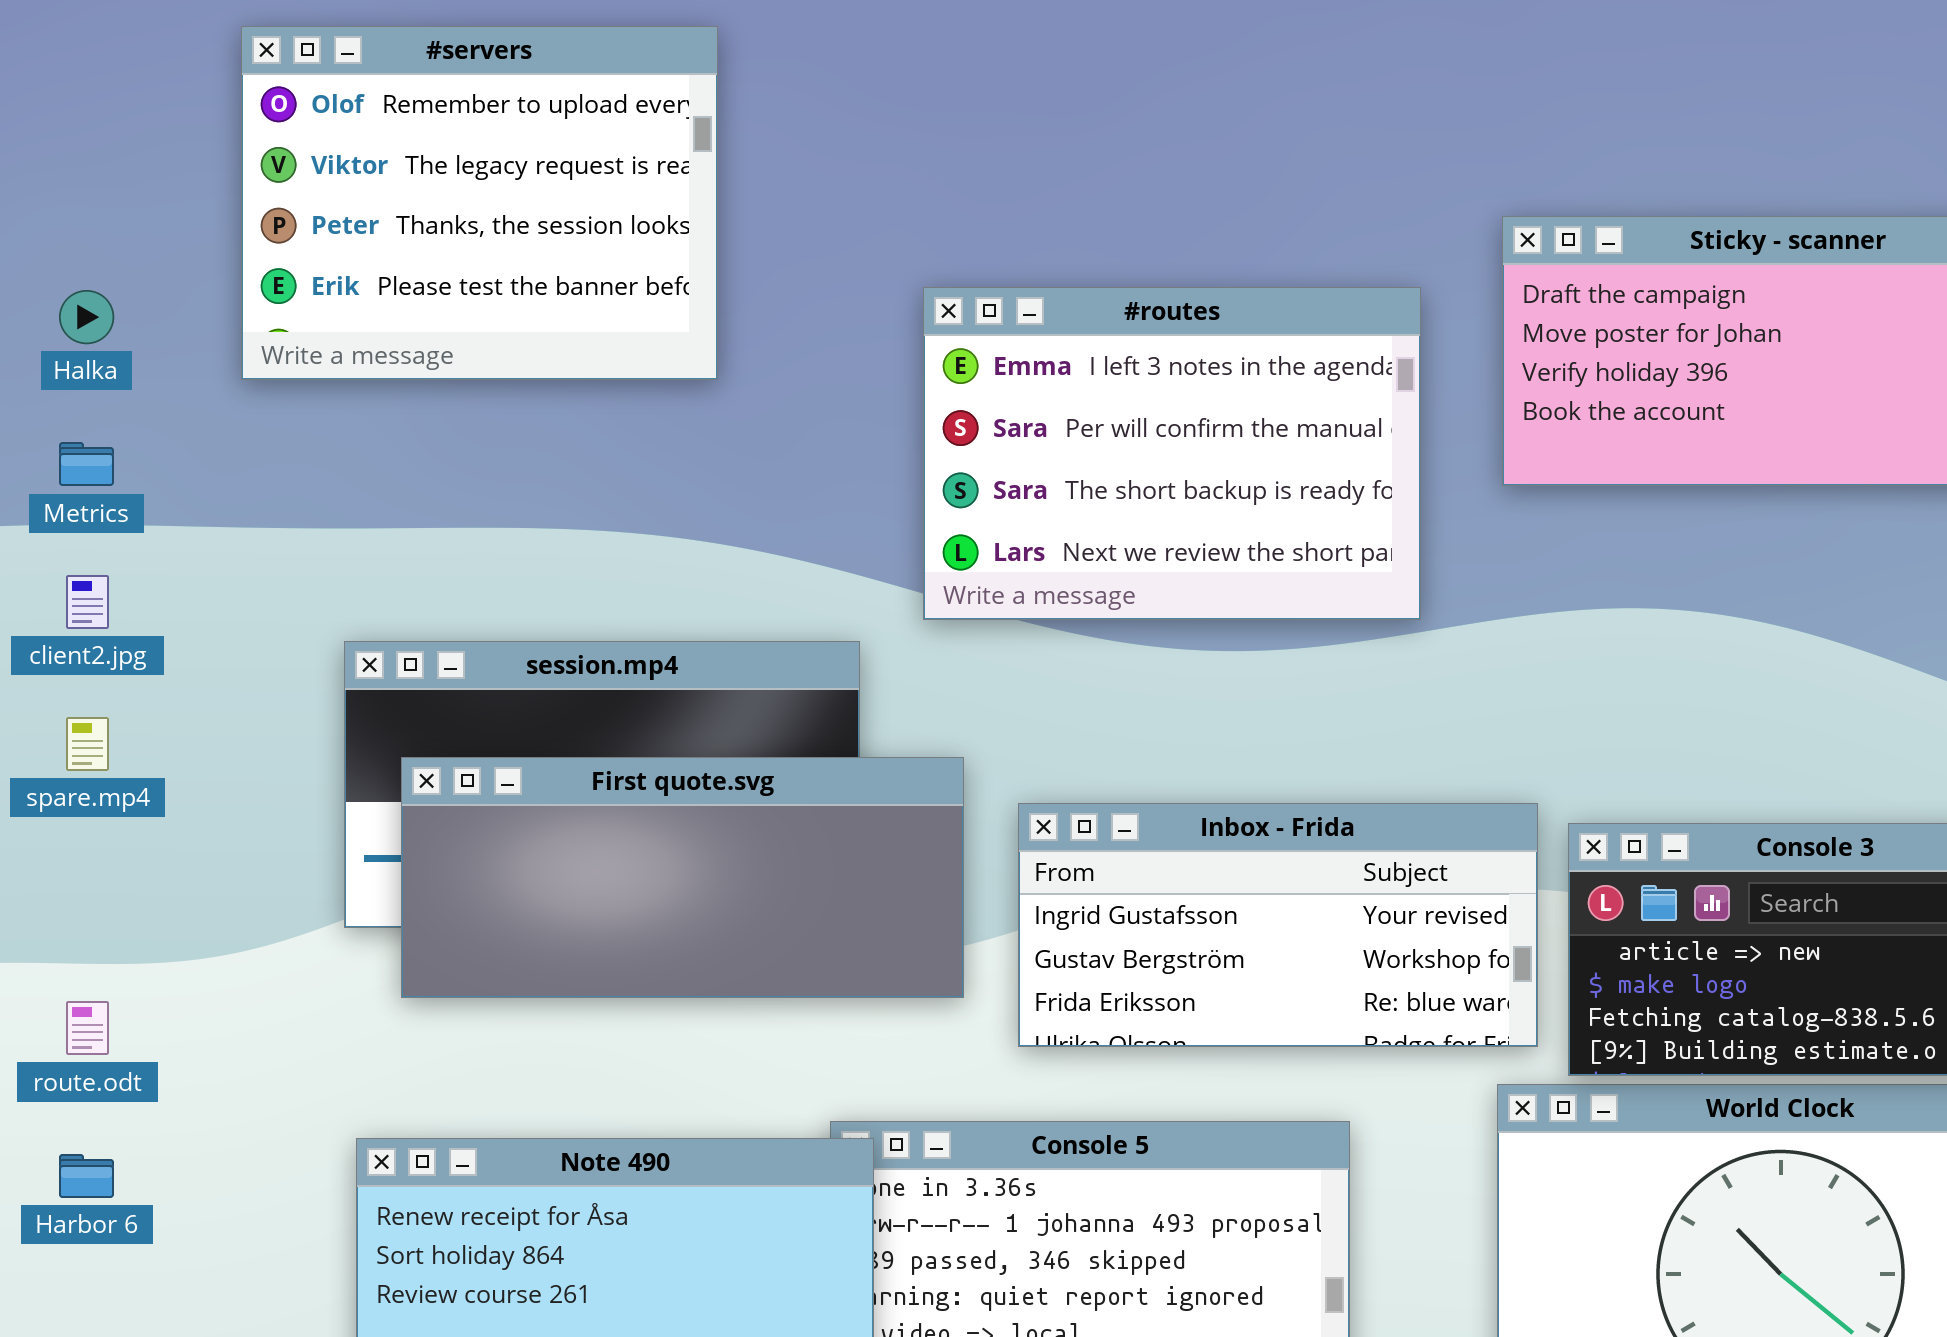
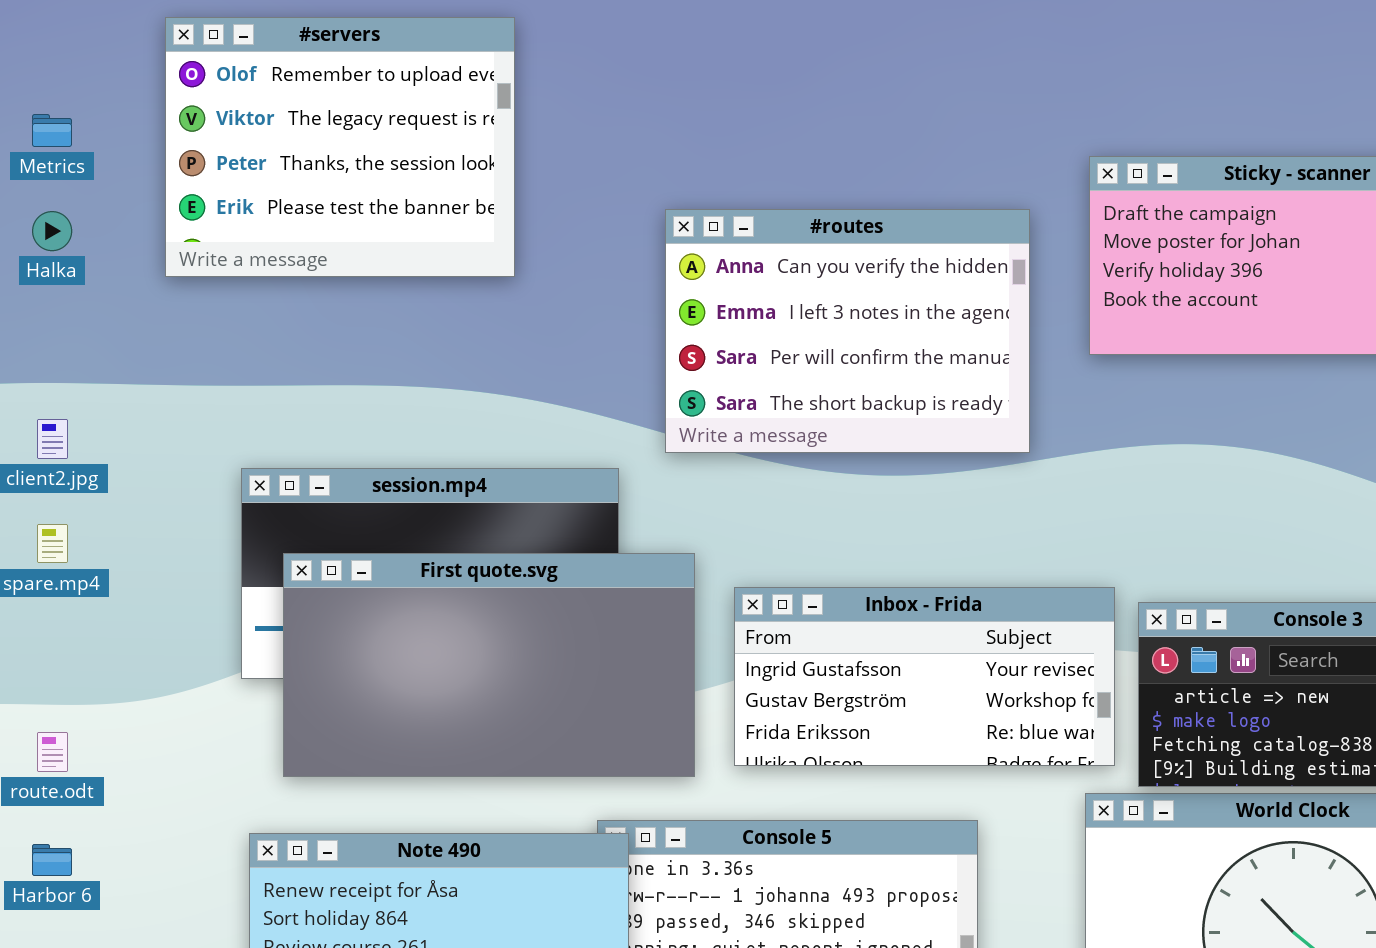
#routes: [923,287,1421,620] -> [665,209,1030,453], scrolled up 1 row
Metrics: [59,442,114,486] -> [32,114,72,147], moved
First quote.svg: [401,757,964,998] -> [283,553,695,777], resized

